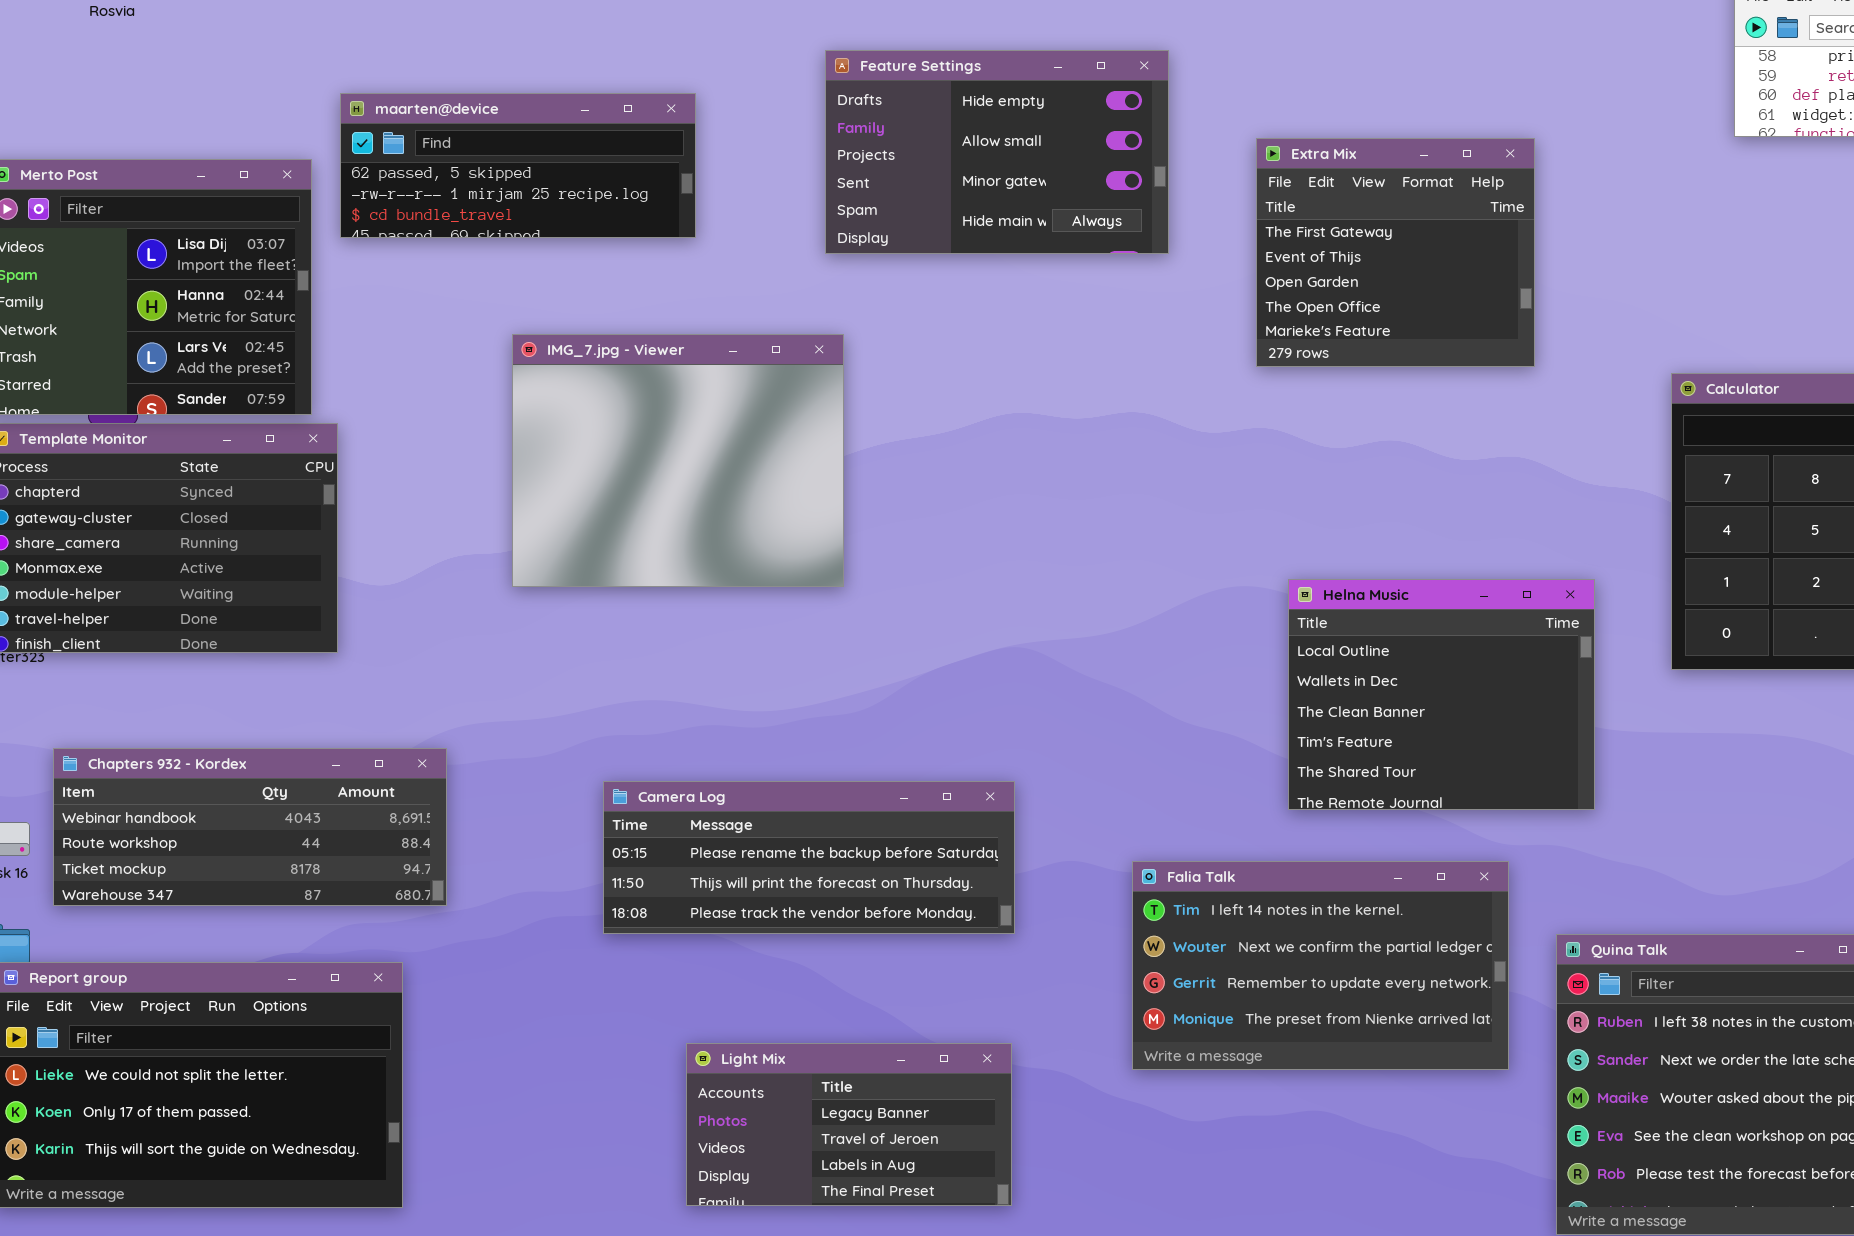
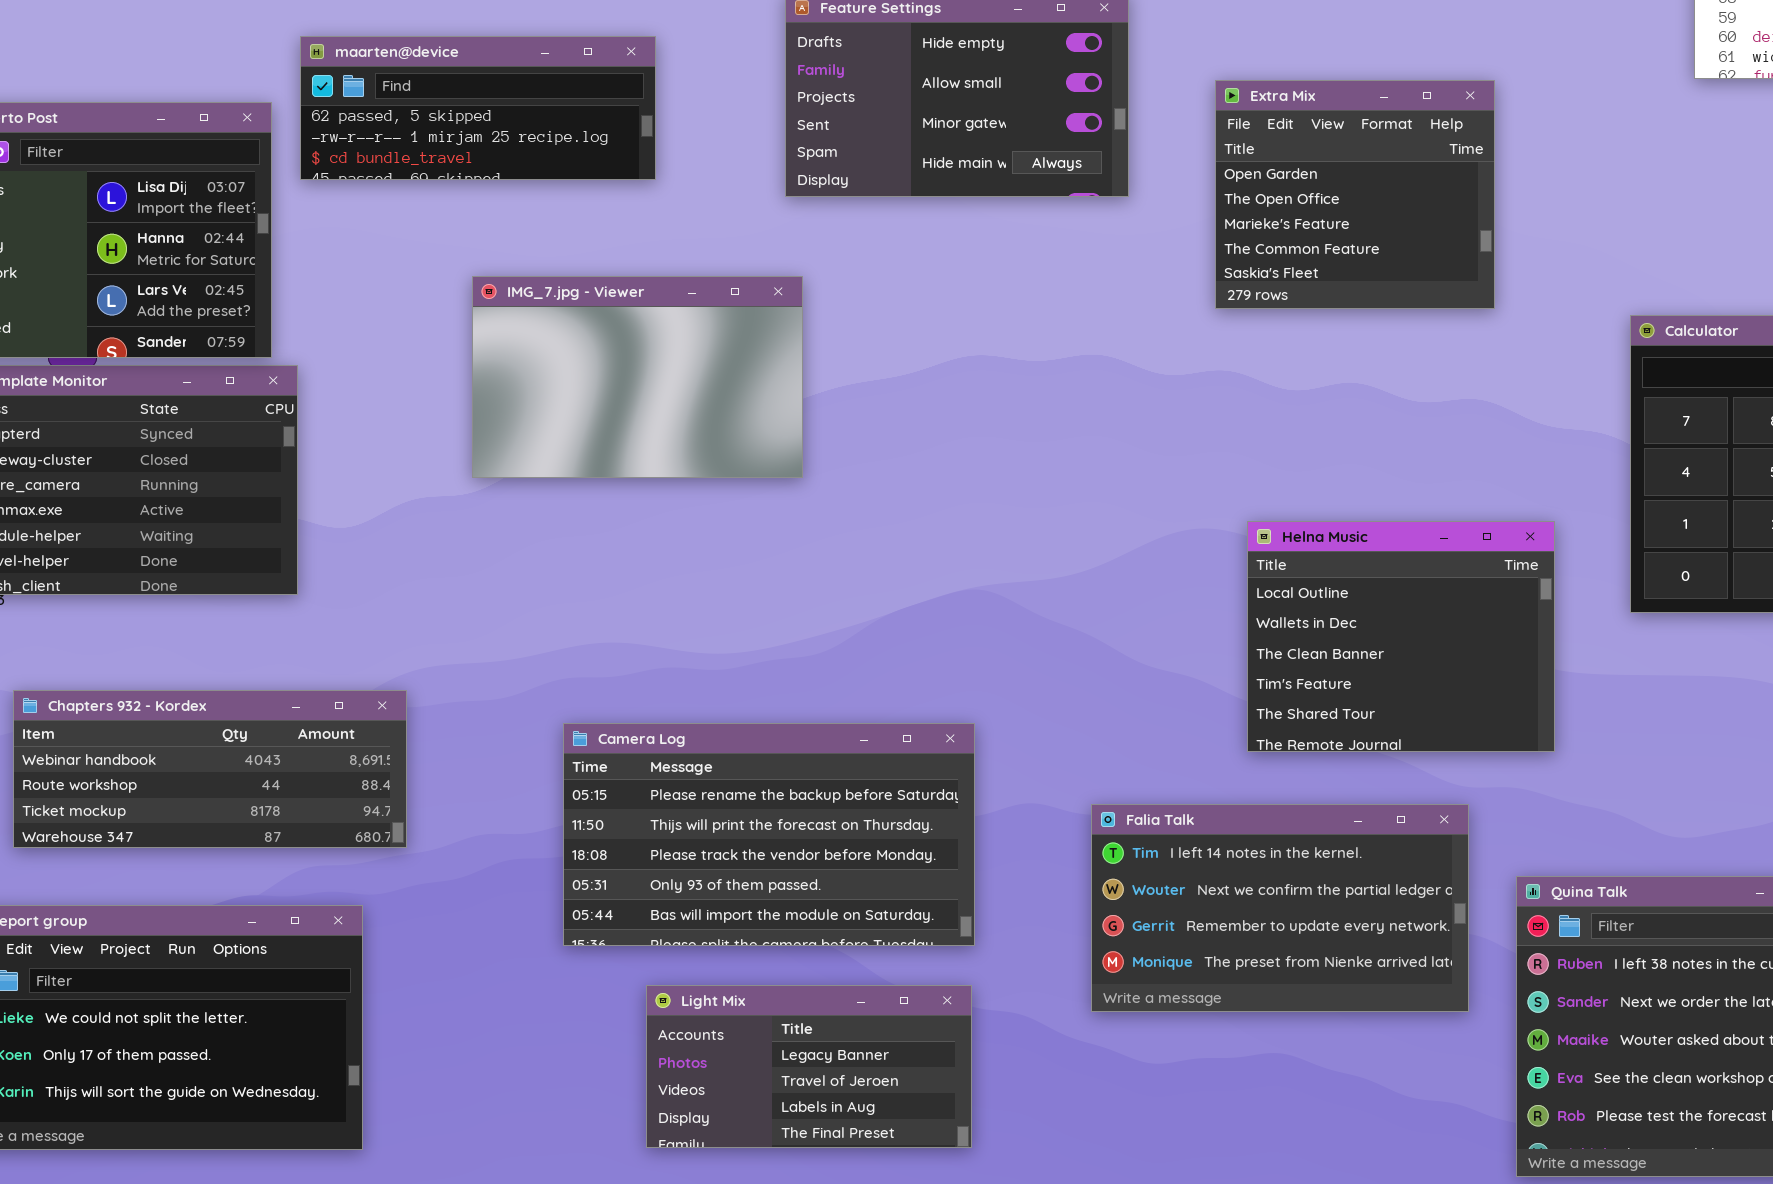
Extra Mix: [1256,138,1535,367] -> [1215,80,1495,309], scrolled down 2 rows
IMG_7.jpg - Viewer: [512,334,844,587] -> [472,276,803,478], resized
Camera Log: [603,781,1015,934] -> [563,723,975,946], resized

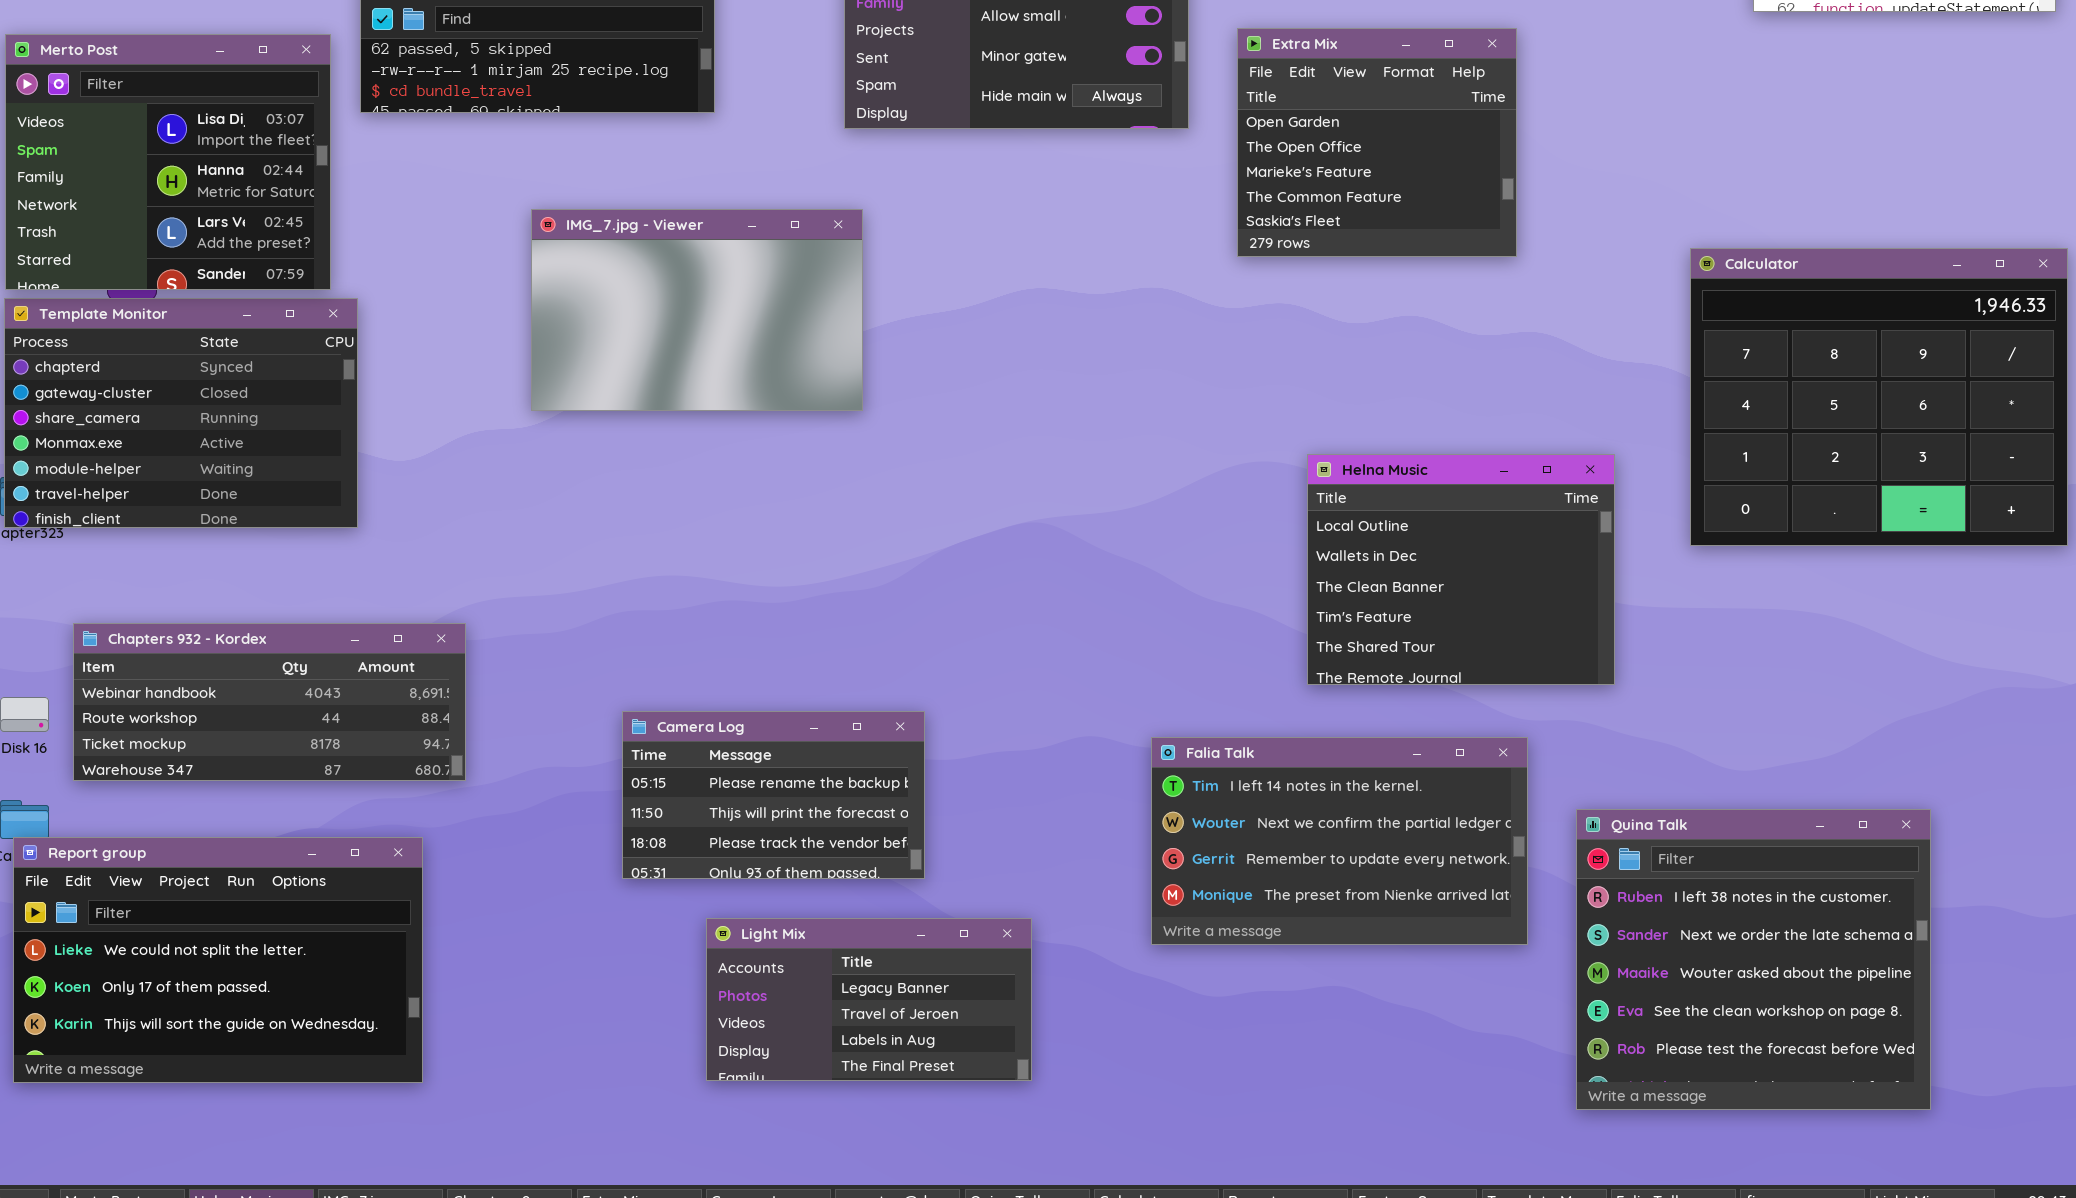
Extra Mix: [1215,80,1495,309] -> [1237,28,1517,257], moved
Camera Log: [563,723,975,946] -> [622,711,925,879], resized

